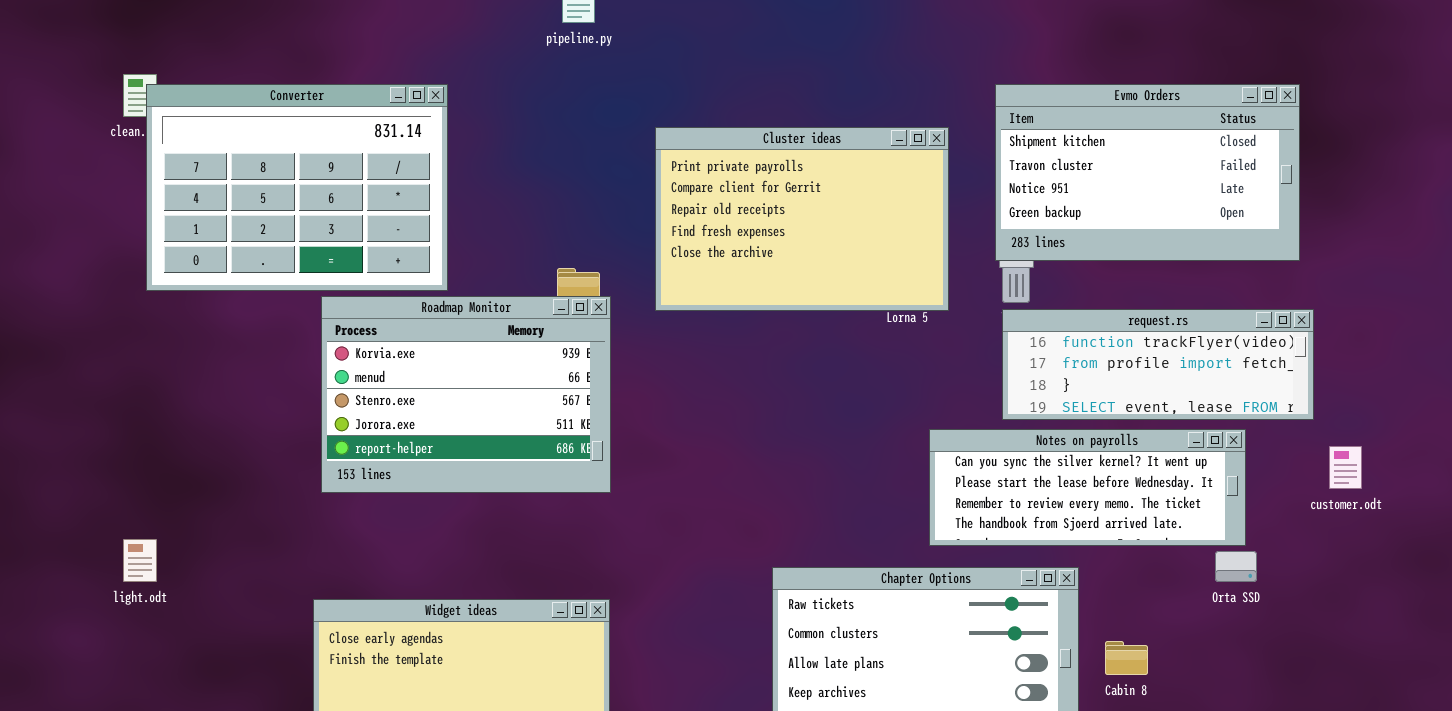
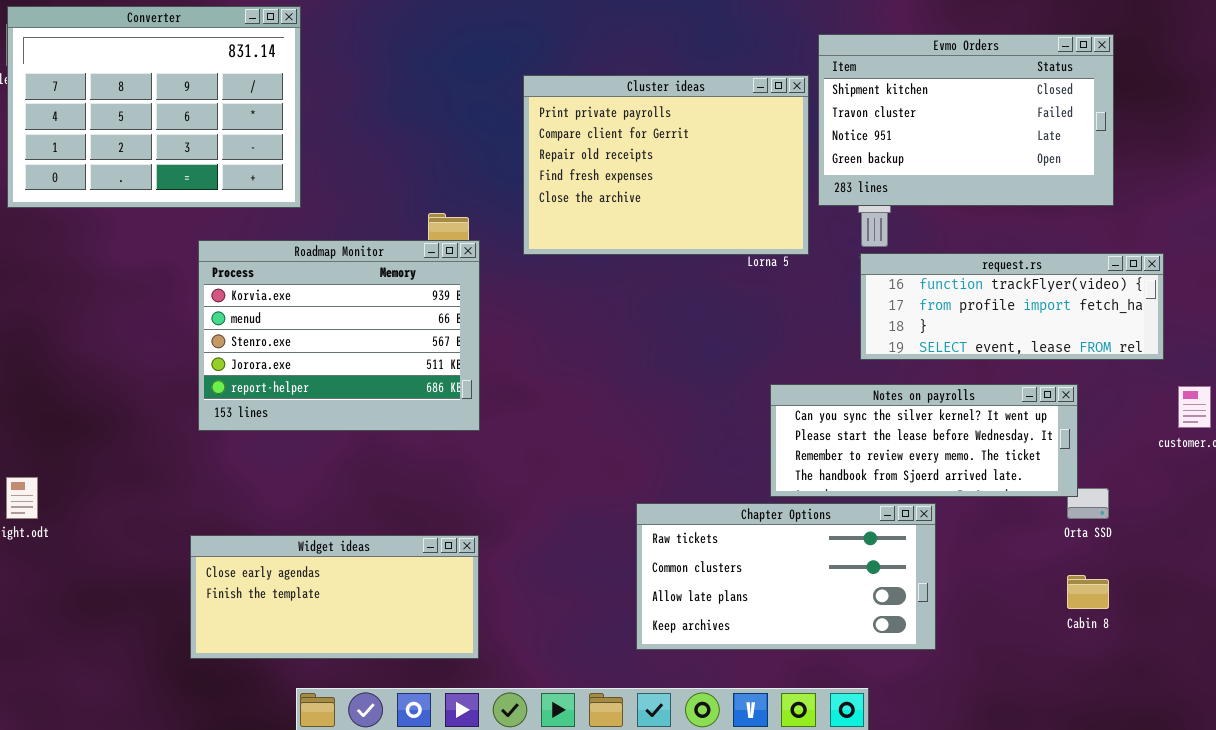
Converter: [146,84,448,291] -> [7,6,301,208], moved
Evmo Orders: [995,84,1300,261] -> [818,34,1114,206], moved
Notes on payrolls: [929,429,1246,546] -> [770,384,1078,497], moved
Cabin 8: [1105,641,1148,675] -> [1067,575,1109,609], moved

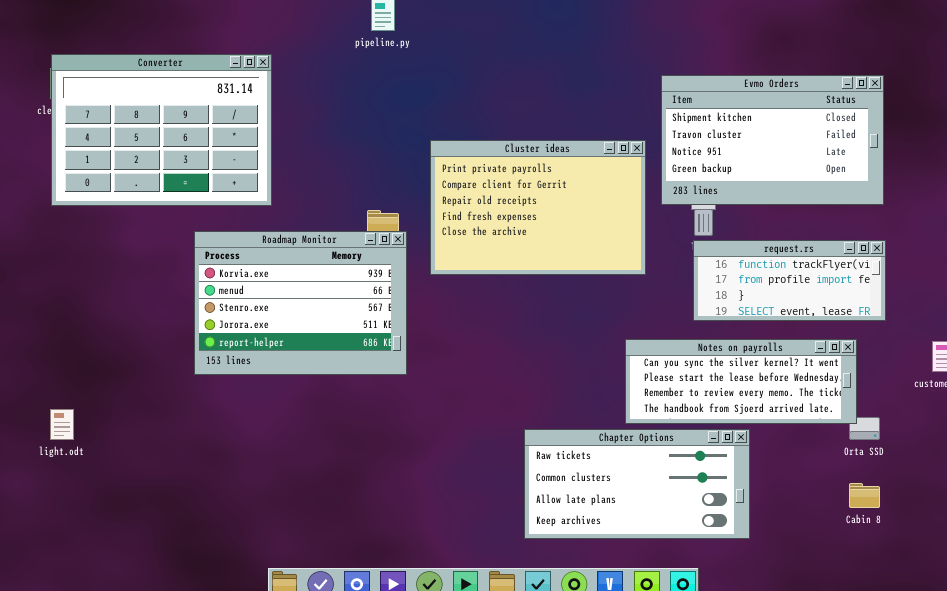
Cluster ideas: [523,75,809,255] -> [430,140,646,275], moved
request.rs: [860,253,1164,360] -> [693,240,886,321], resized
Widget ideas: [190,535,479,659] -> none, closed

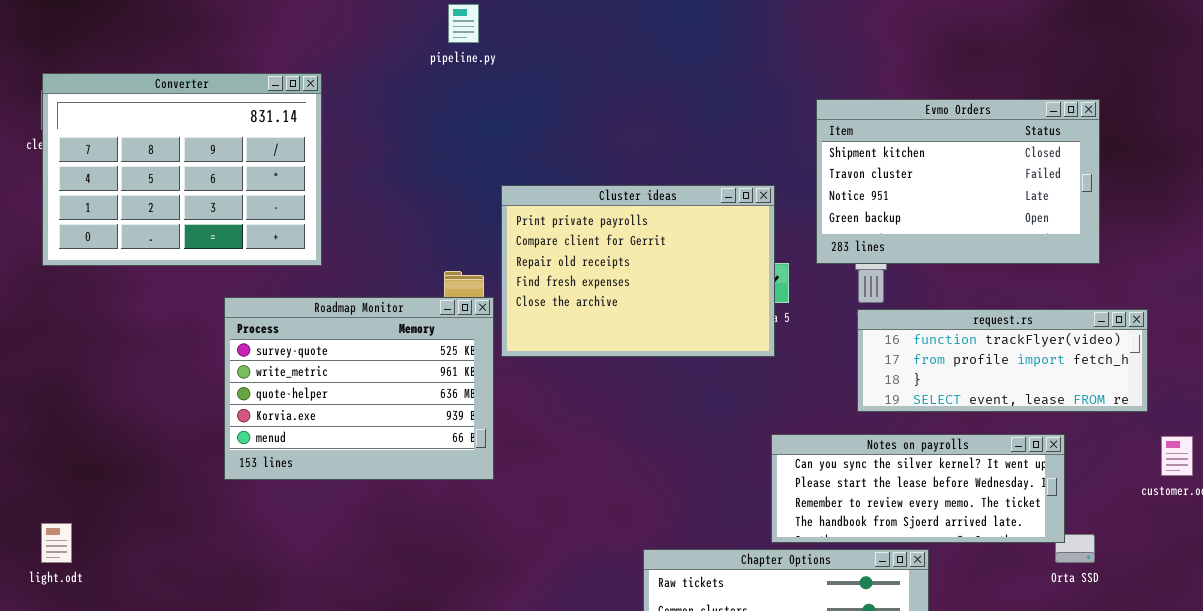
Cluster ideas: [430,140,646,275] -> [501,185,775,357], moved
Roadmap Monitor: [194,231,407,375] -> [224,297,494,480], scrolled up 3 rows
request.rs: [693,240,886,321] -> [857,309,1148,412], resized

